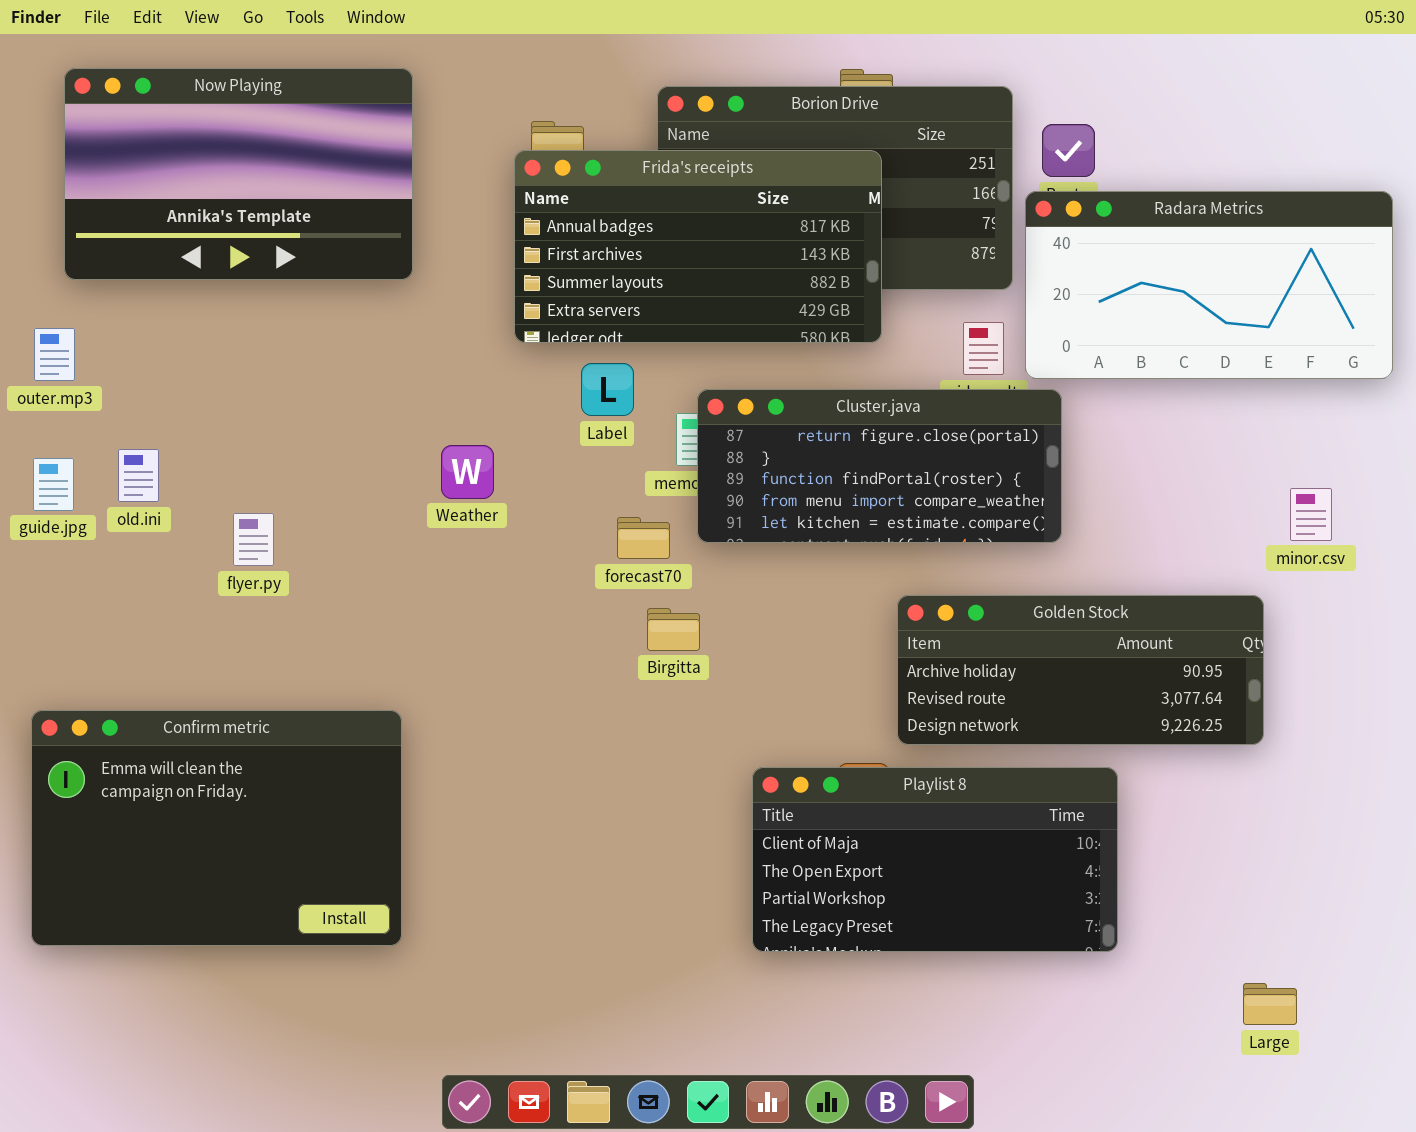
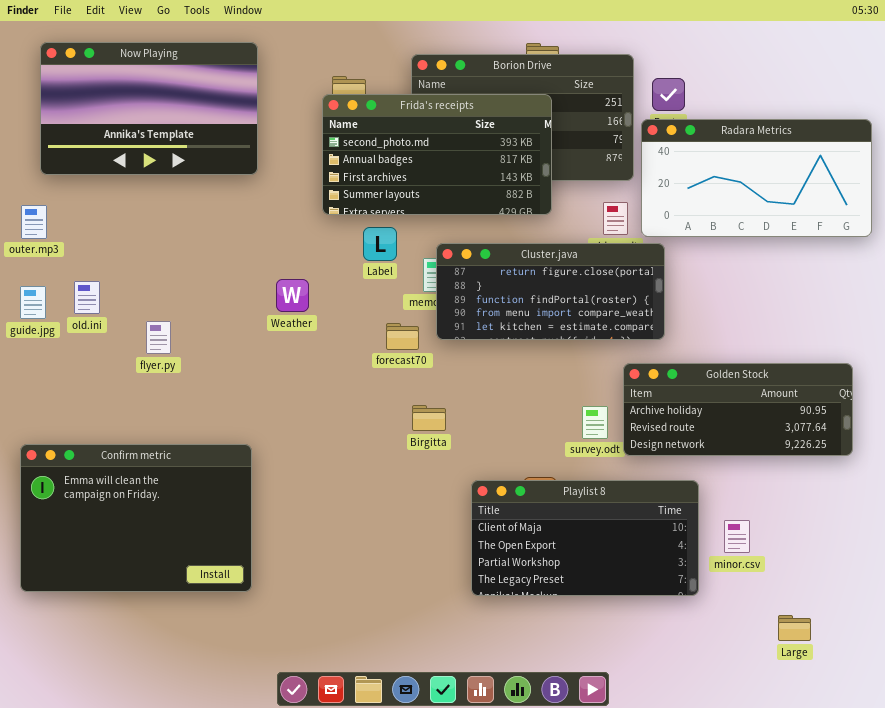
Frida's receipts: [514,150,882,343] -> [322,94,552,215], scrolled up 1 row
minor.csv: [1290,488,1332,541] -> [724,520,750,553], moved
Golden Stock: [897,595,1264,745] -> [623,363,853,456], moved
Birgitta: [647,608,700,651] -> [412,405,446,431], moved

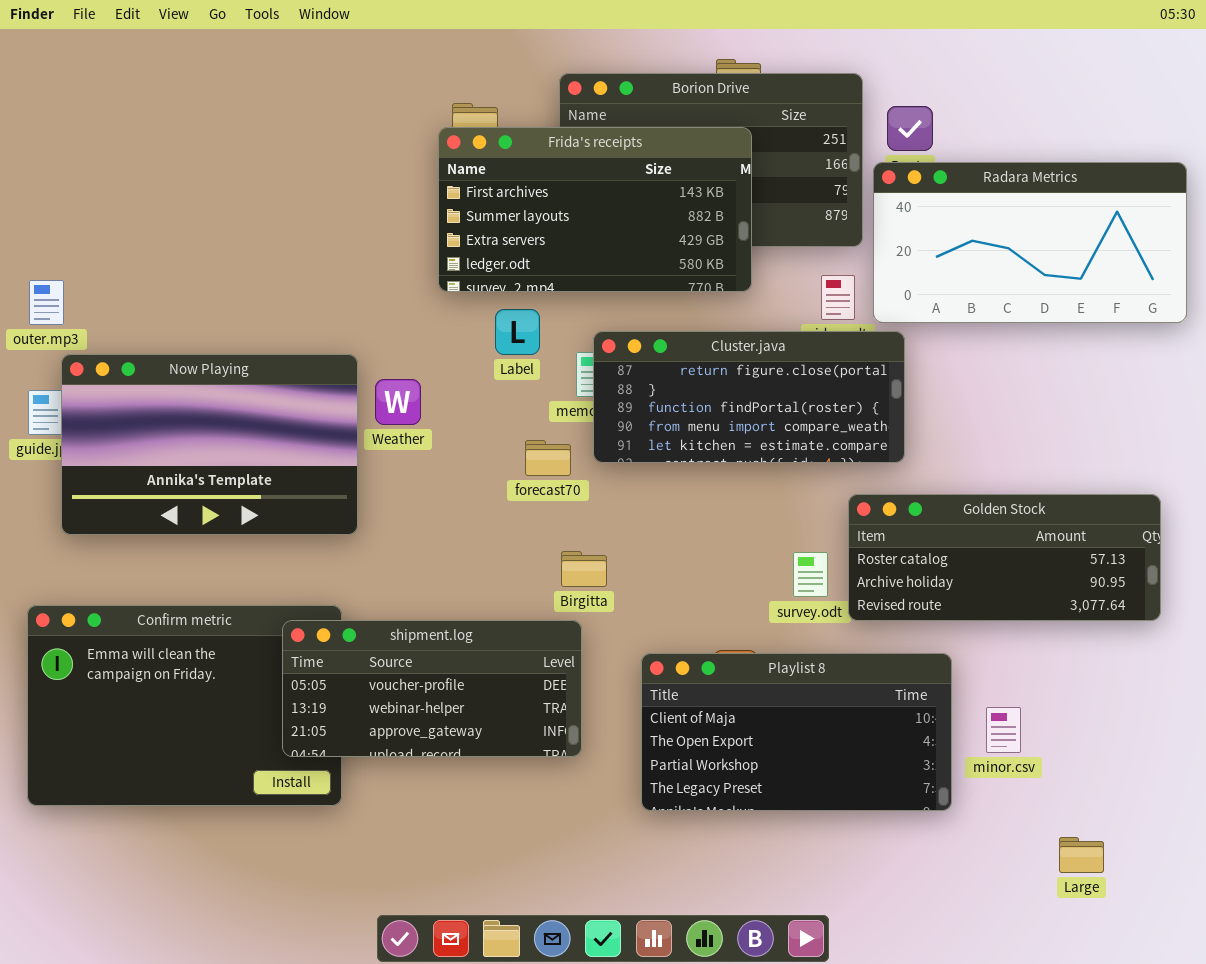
Now Playing: [40,42,258,175] -> [61,354,358,535], moved
Frida's receipts: [322,94,552,215] -> [438,127,752,292], scrolled down 2 rows
Golden Stock: [623,363,853,456] -> [848,494,1161,621], scrolled up 1 row
shipment.log: none -> [282,620,582,757], opened

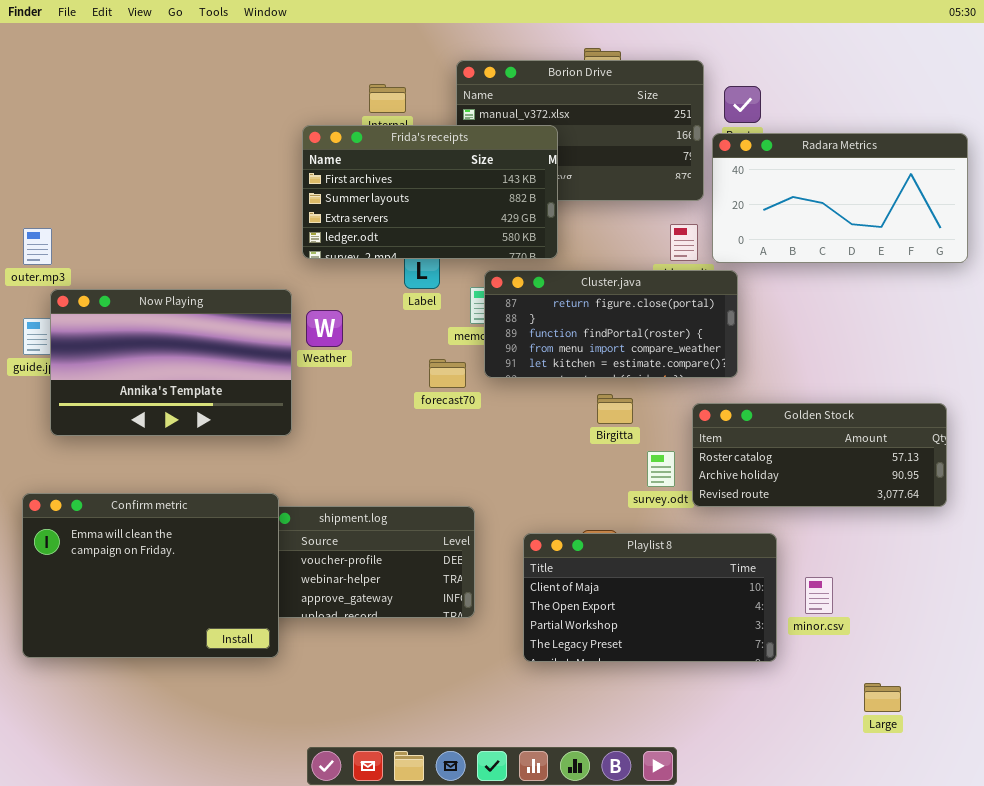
Frida's receipts: [438,127,752,292] -> [302,125,558,259], moved
Birgitta: [561,551,607,587] -> [597,394,633,424], moved
Confirm metric: [27,605,342,806] -> [22,493,279,658], raised

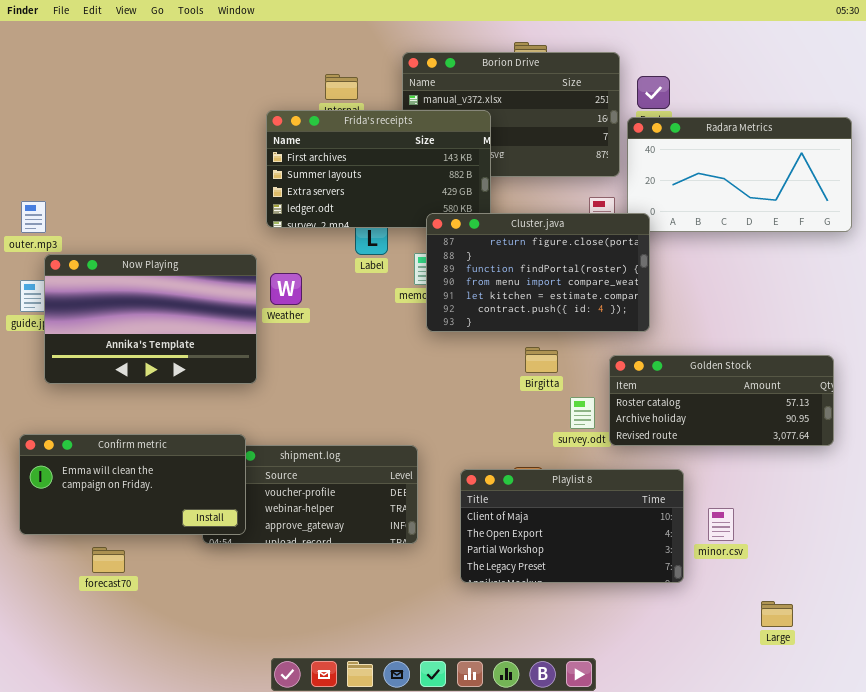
Cluster.java: [484,270,738,378] -> [426,213,650,332], resized
forecast70: [429,359,466,388] -> [92,547,125,573], moved
Confirm metric: [22,493,279,658] -> [19,434,246,535], resized

